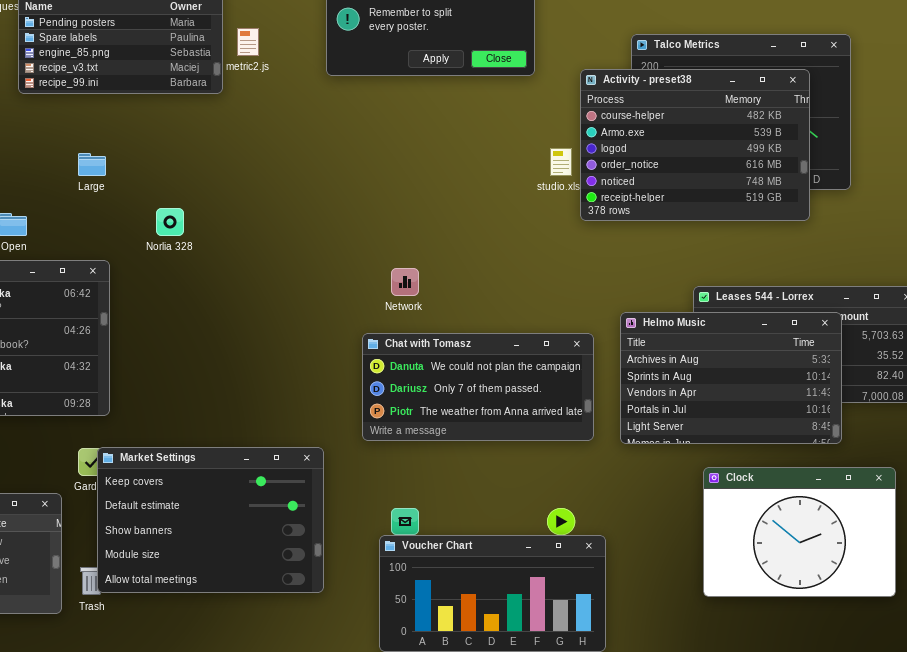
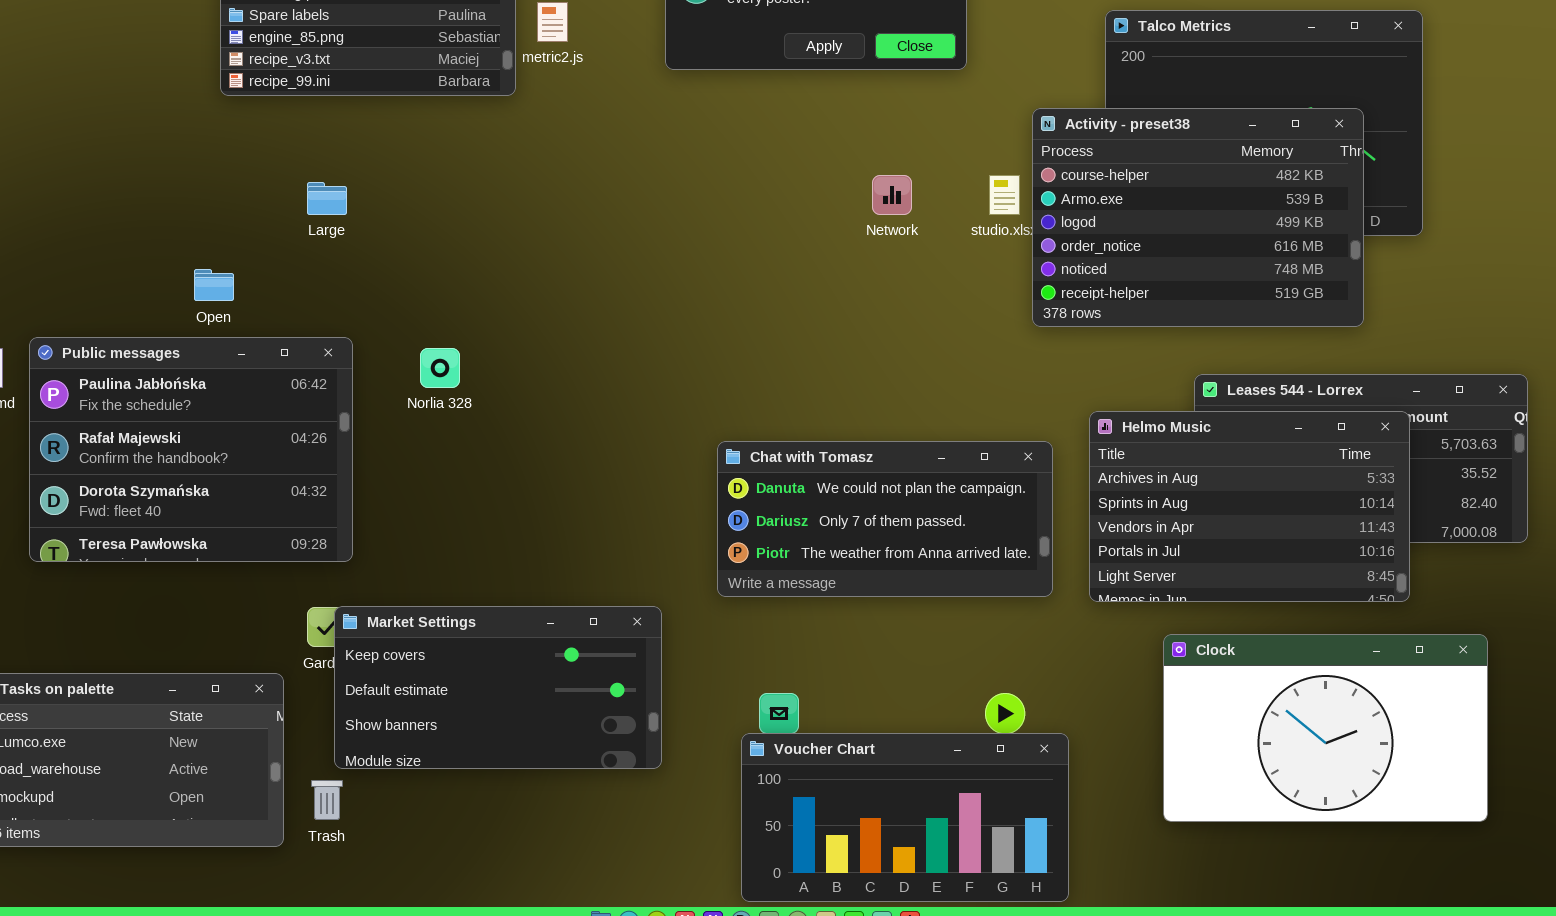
Activity - preset38: [580,69,810,221] -> [1032,108,1364,327], moved
Norlia 328: [156,208,184,236] -> [420,348,460,388], moved
Network: [391,268,419,296] -> [872,175,912,215], moved
Market Settings: [97,447,324,593] -> [334,606,662,769], resized
Clock: [703,467,896,597] -> [1163,634,1488,822], resized

